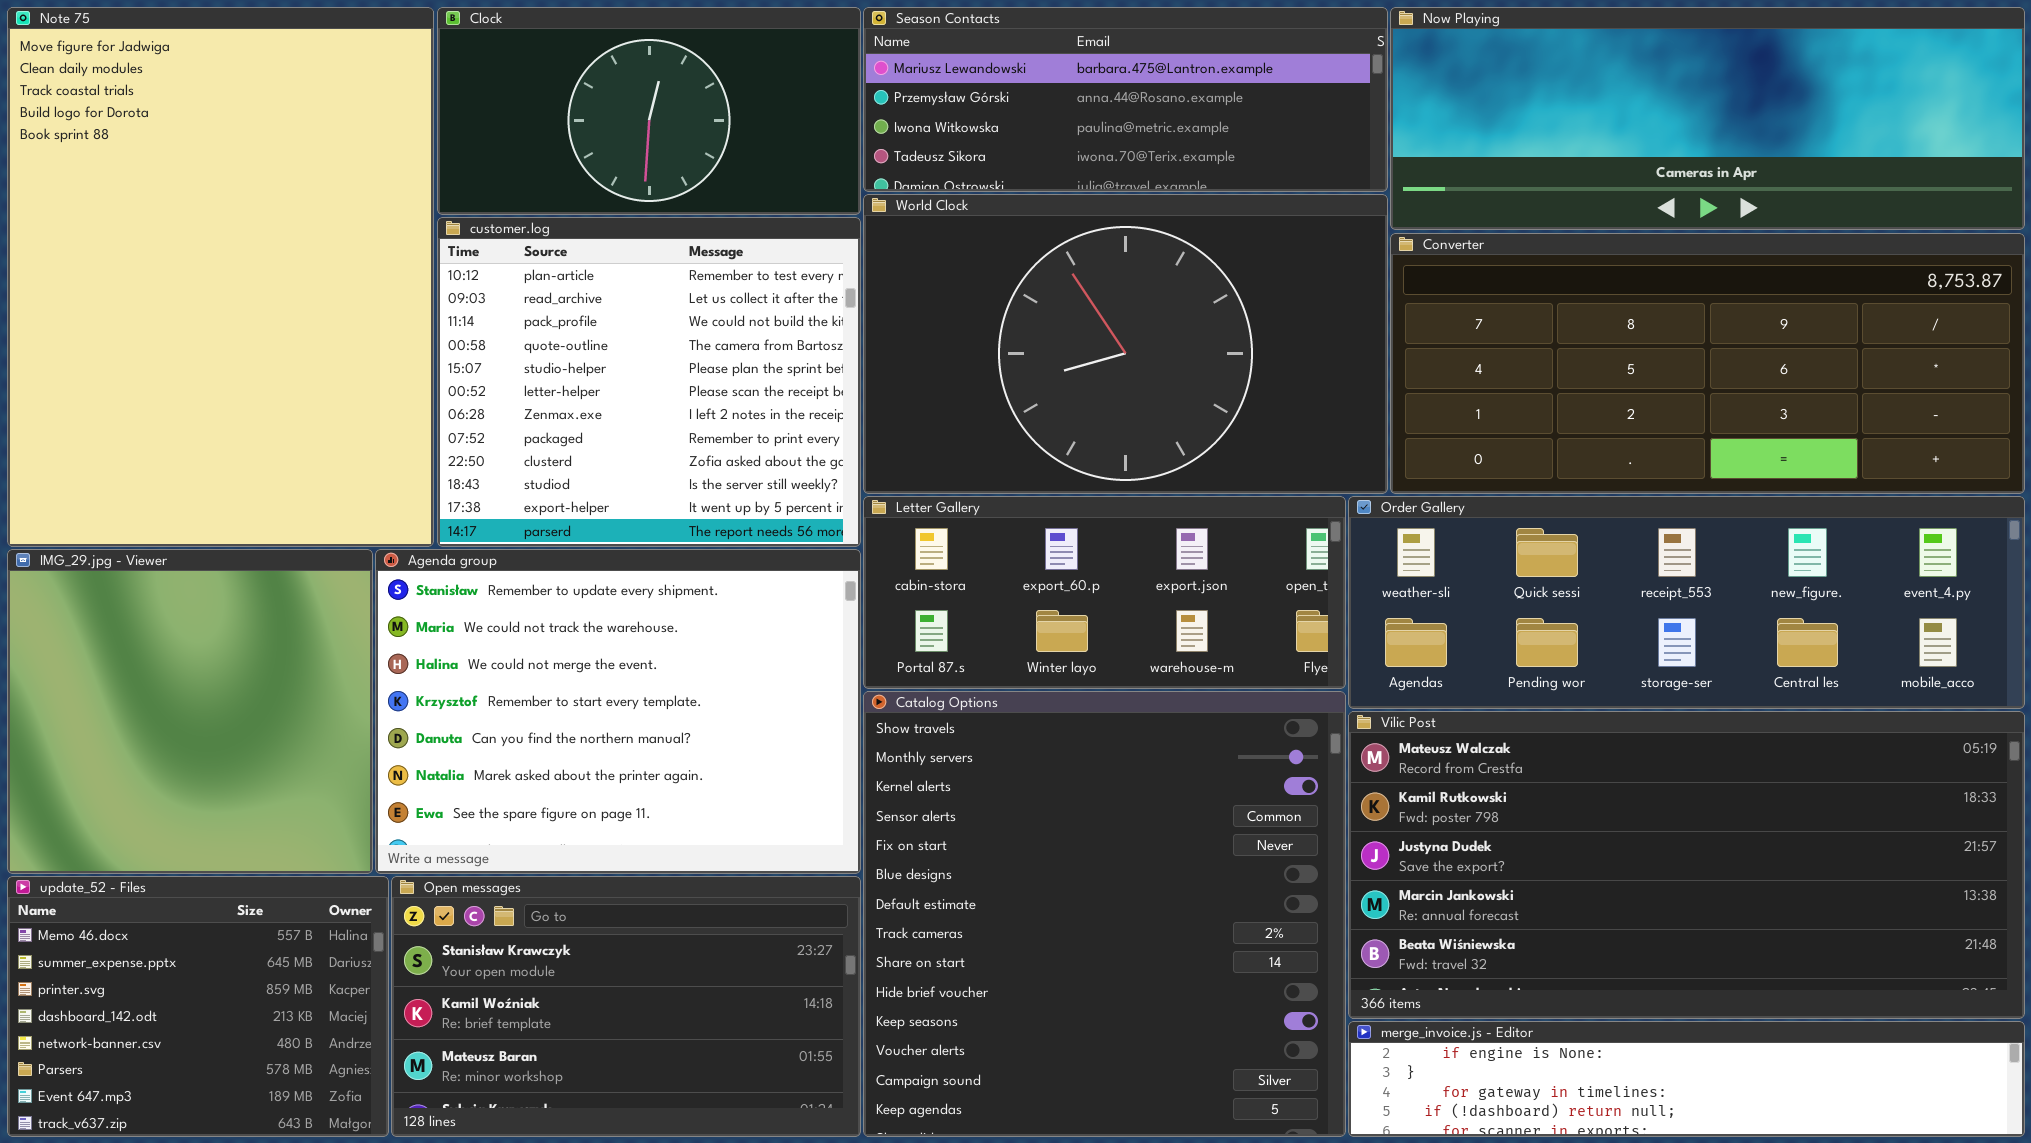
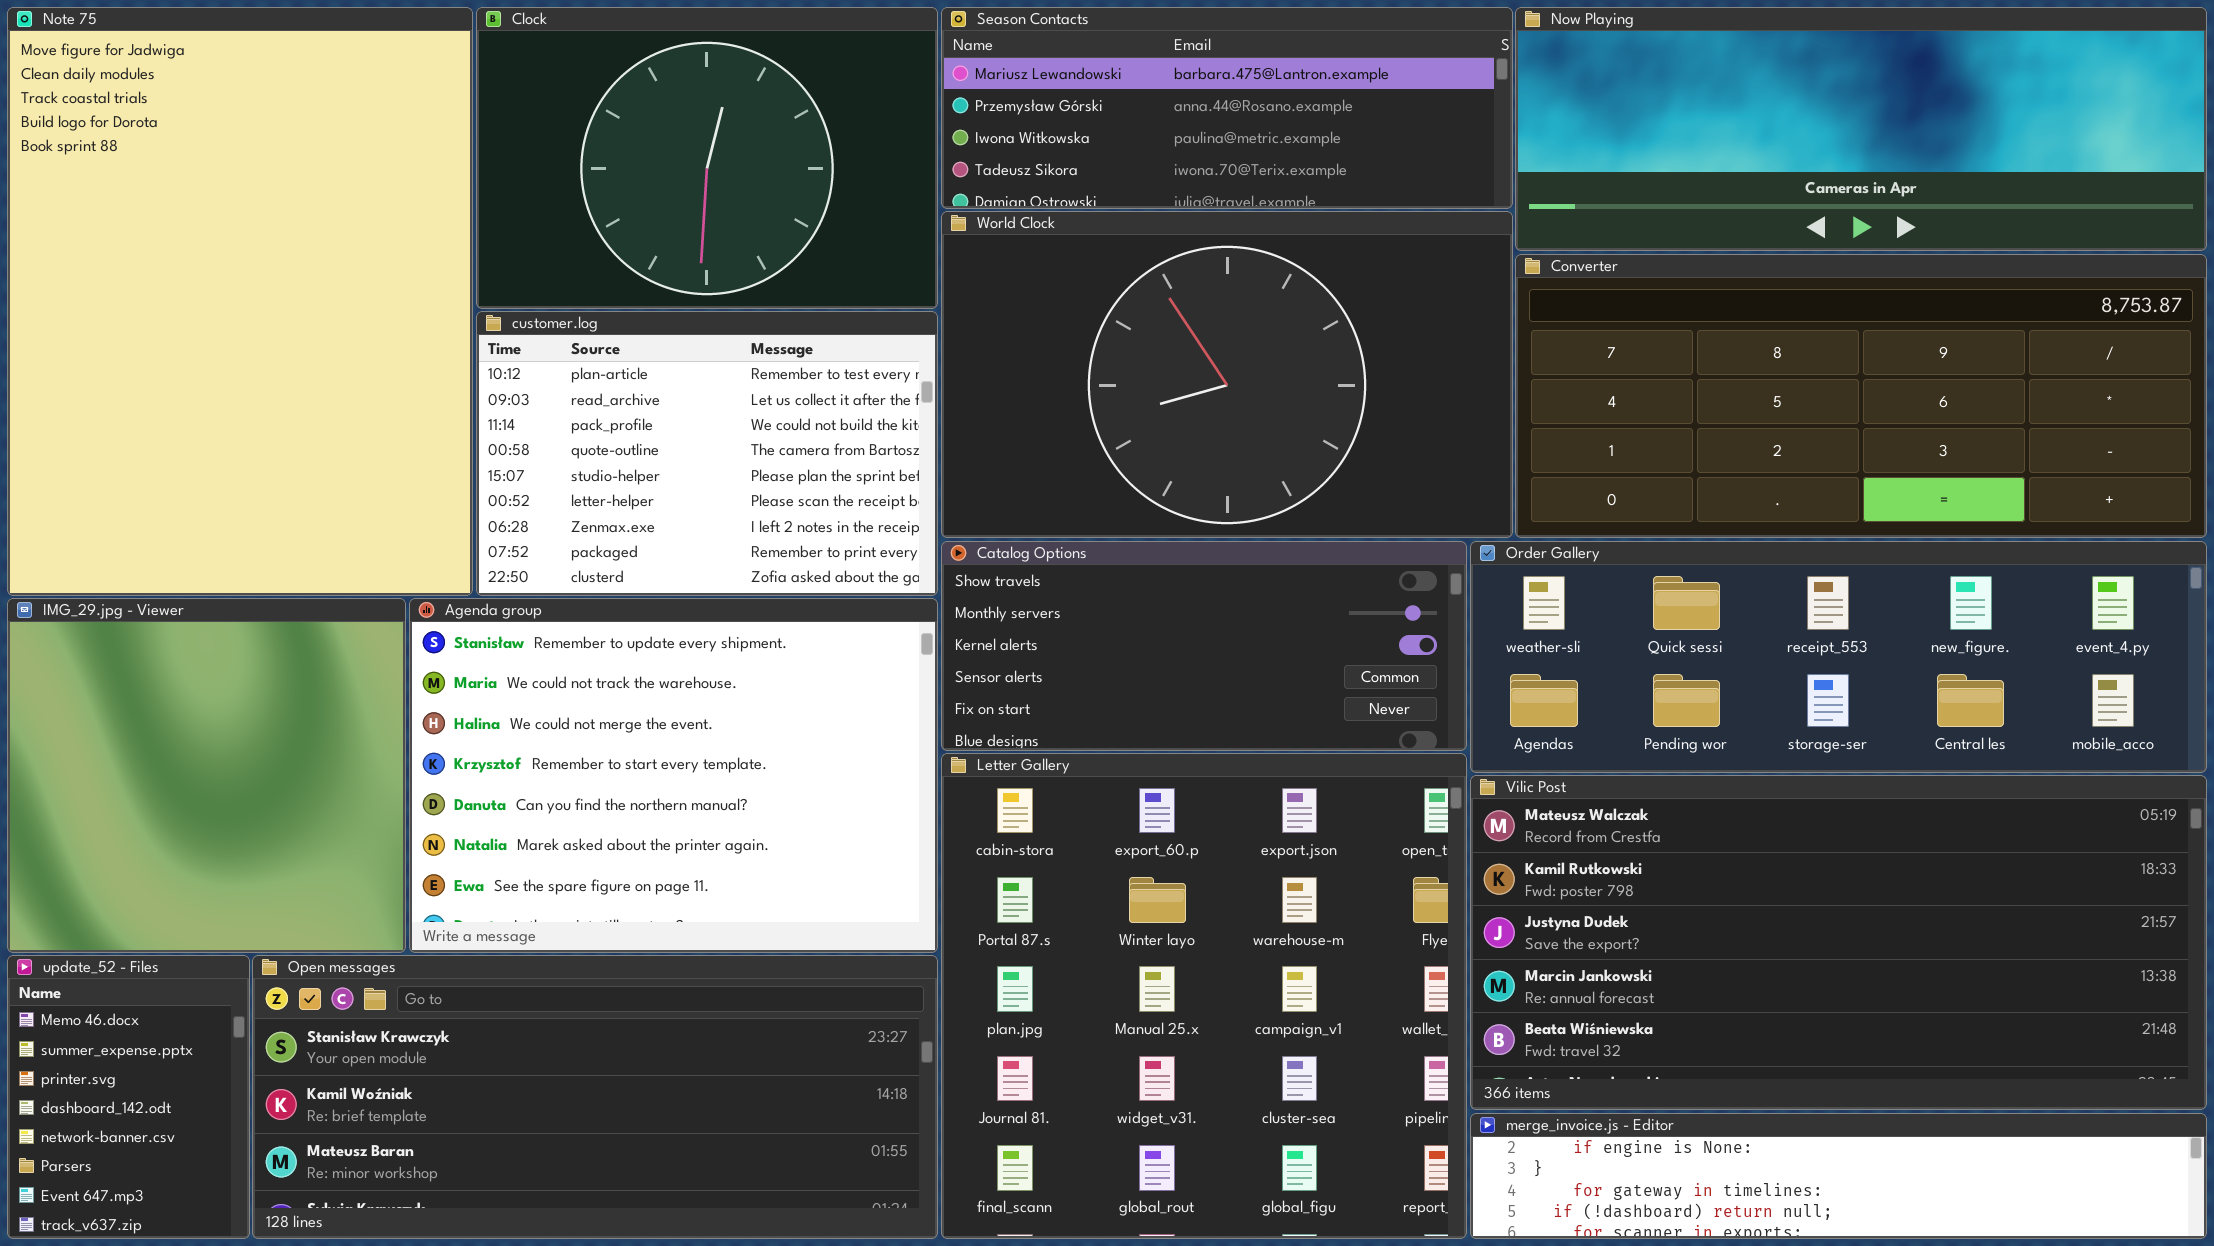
Clock: [437,7,861,215] -> [476,7,938,309], resized
customer.log: [437,217,861,547] -> [476,311,938,596], resized
Letter Gallery: [863,496,1346,689] -> [941,753,1467,1239], moved, resized
Catalog Options: [863,691,1346,1137] -> [941,541,1467,751], moved, resized
update_52 - Files: [7,876,389,1137] -> [7,955,250,1239], resized
Open messages: [391,876,861,1137] -> [252,955,938,1239], resized

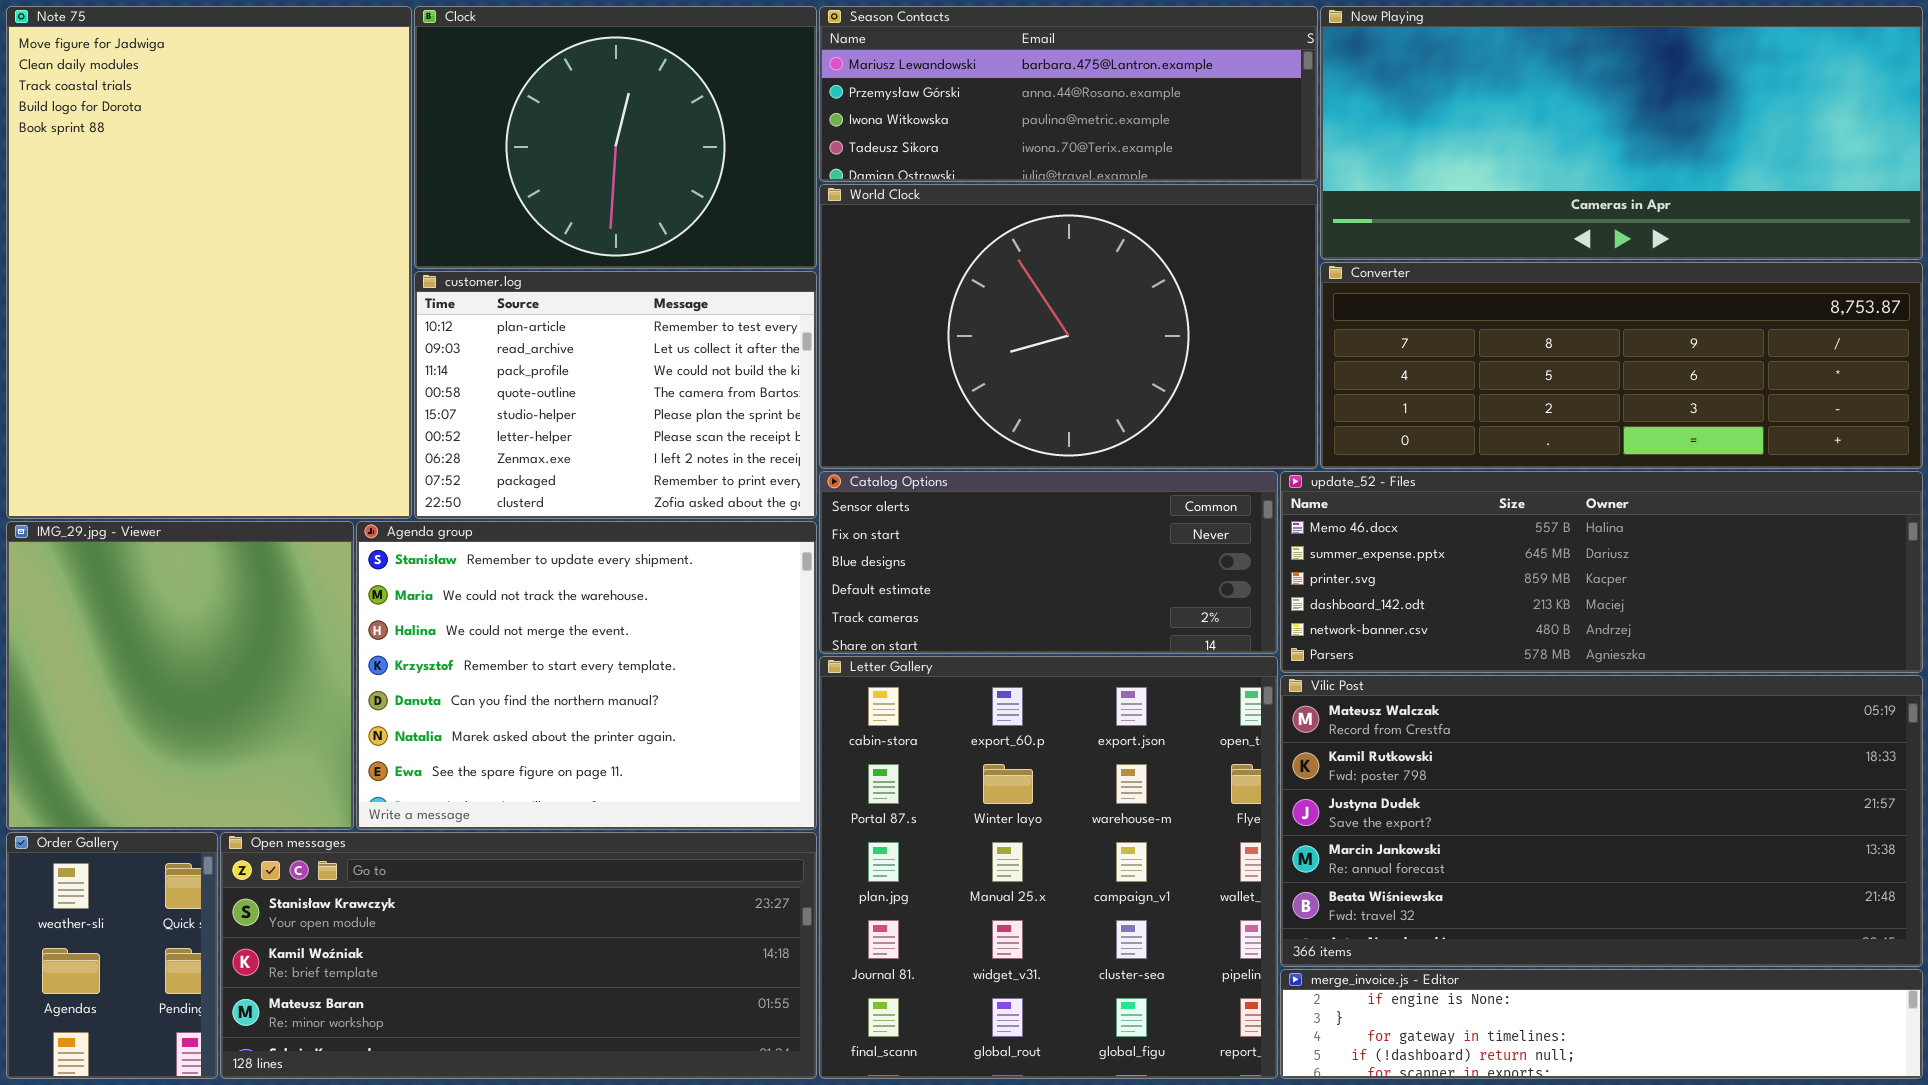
Now Playing: [1515,7,2207,251] -> [1320,6,1923,260], resized
Converter: [1515,254,2207,538] -> [1320,262,1923,469], resized
Catalog Options: [941,541,1467,751] -> [819,471,1278,654], scrolled down 3 rows
Order Gallery: [1470,541,2207,773] -> [6,832,218,1079], moved, resized
update_52 - Files: [7,955,250,1239] -> [1280,471,1923,673], moved, resized

